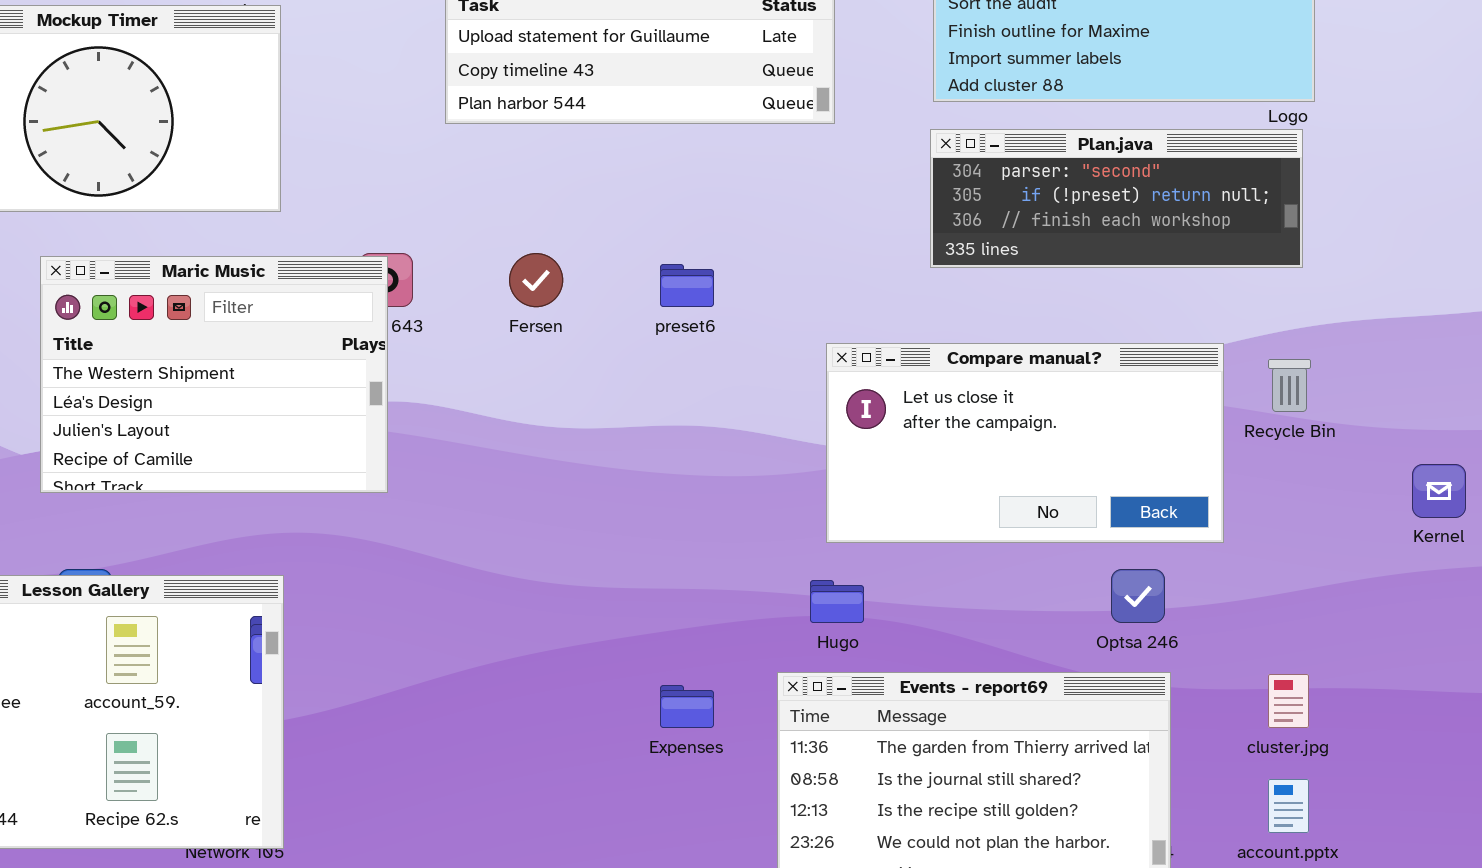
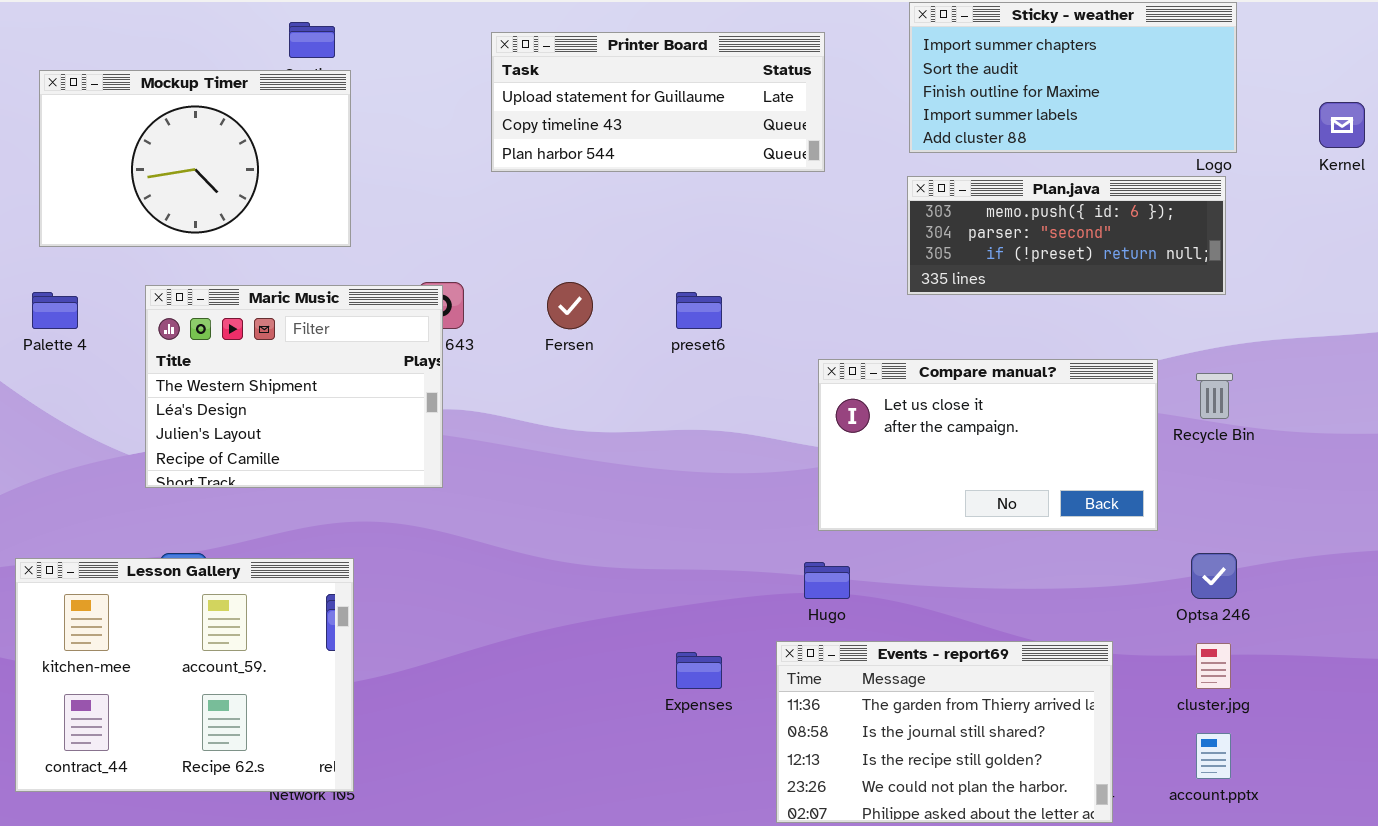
Plan.java: [930,129,1303,268] -> [907,176,1226,295], scrolled up 1 row
Kernel: [1412,464,1466,518] -> [1319,102,1365,148], moved
Optsa 246: [1111,569,1165,623] -> [1191,553,1237,599], moved

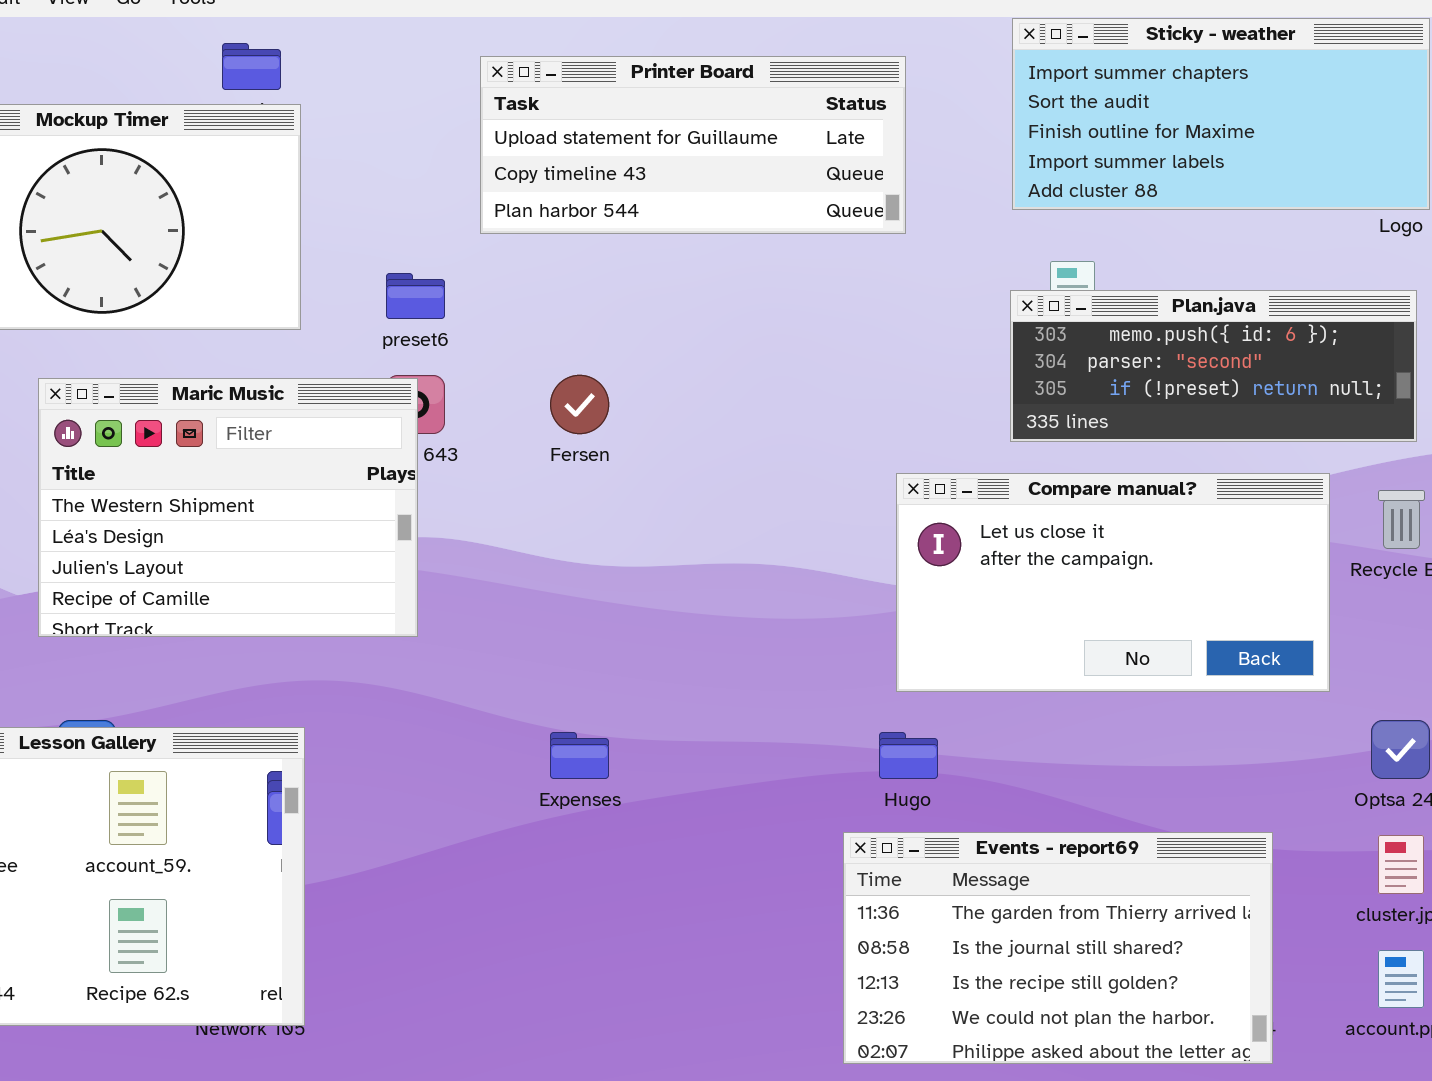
Plan.java: [907,176,1226,295] -> [1010,290,1417,442], moved
preset6: [676,292,722,329] -> [386,273,445,319], moved
Expenses: [676,652,722,689] -> [550,732,609,779], moved

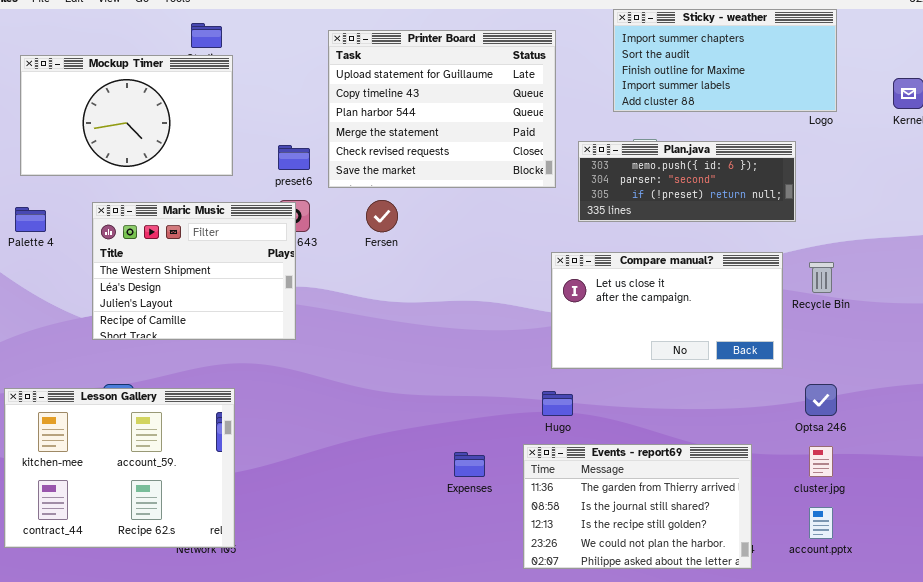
Printer Board: [480,56,906,234] -> [328,30,556,188], resized
Plan.java: [1010,290,1417,442] -> [578,141,796,222], moved
Expenses: [550,732,609,779] -> [454,452,485,477], moved

